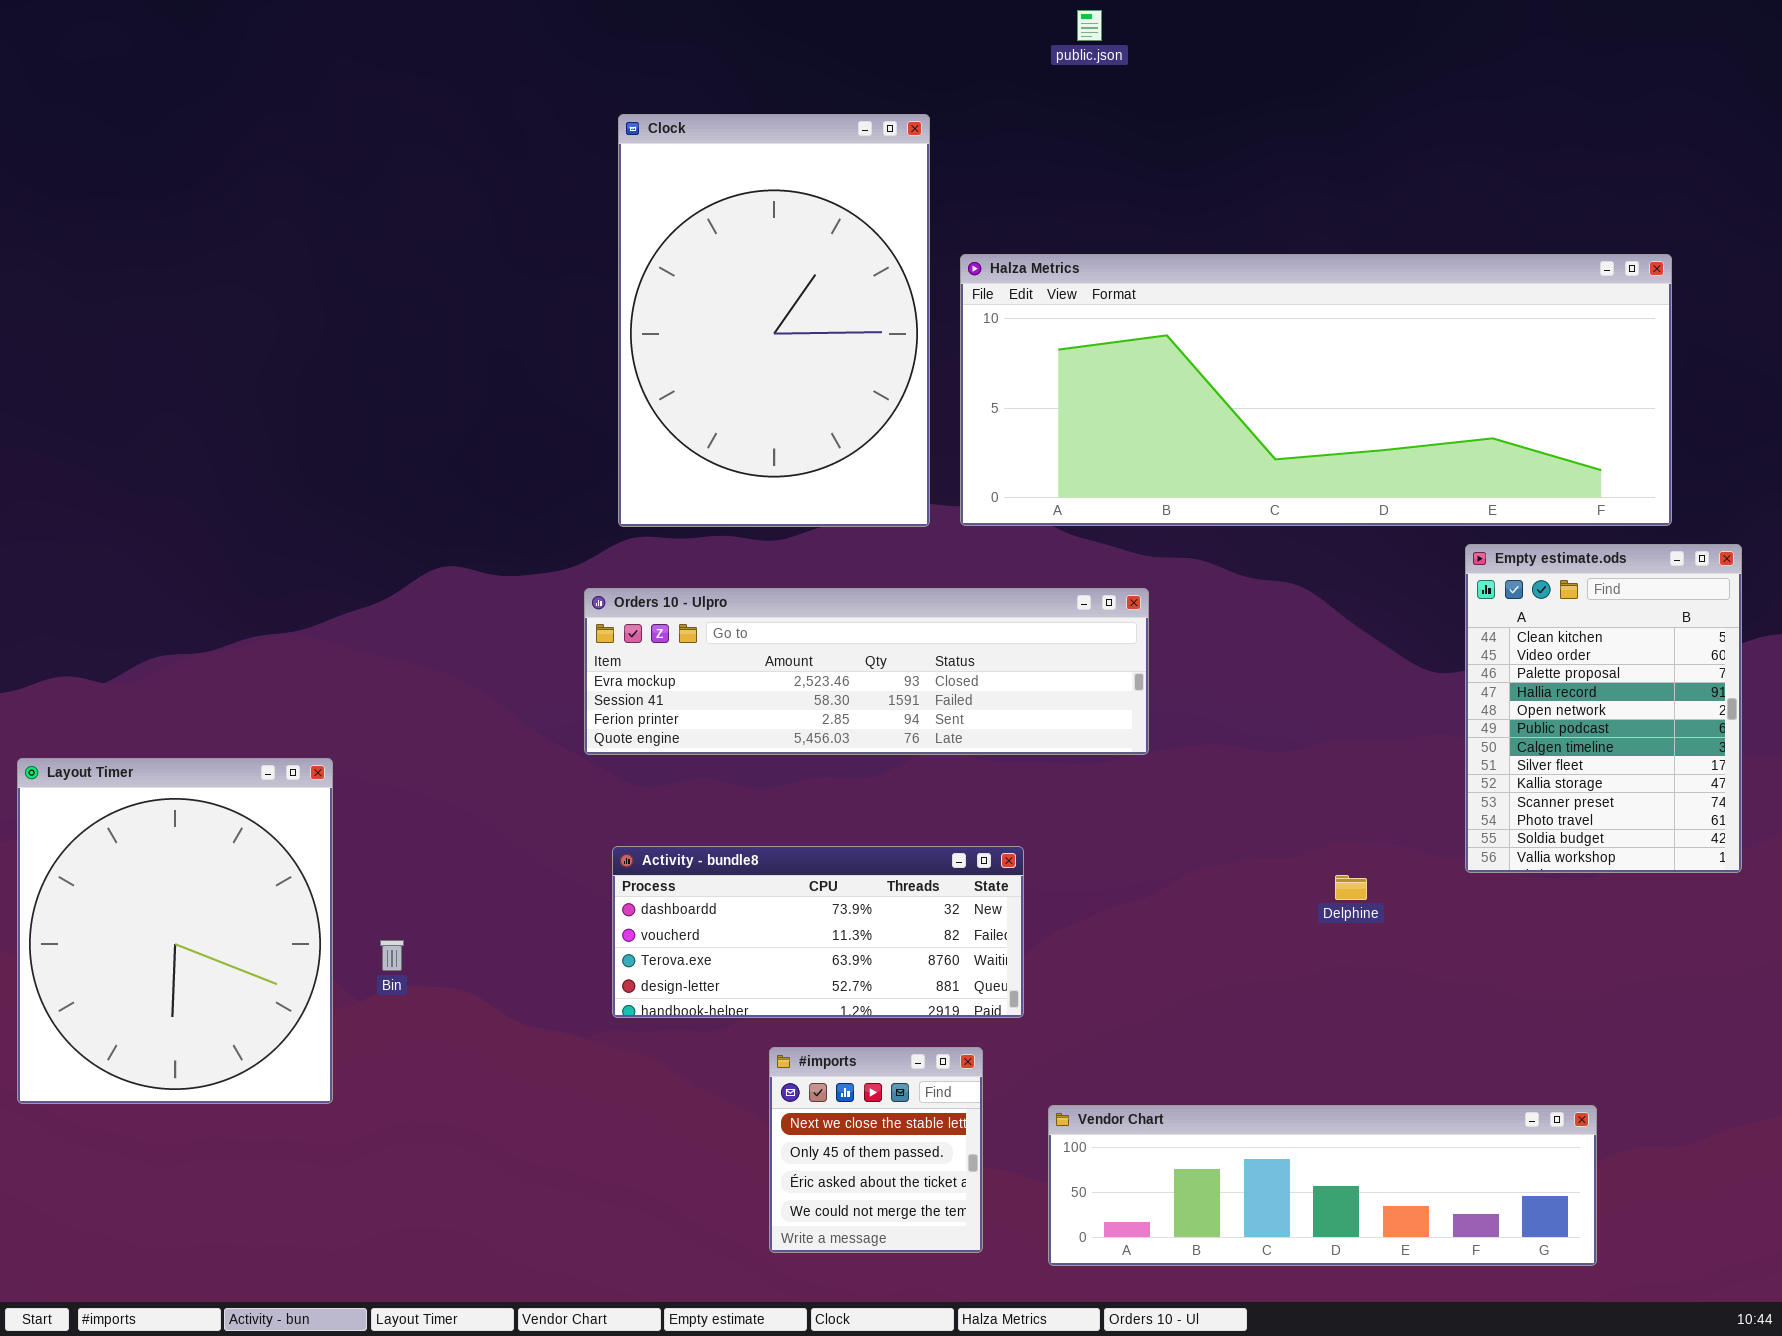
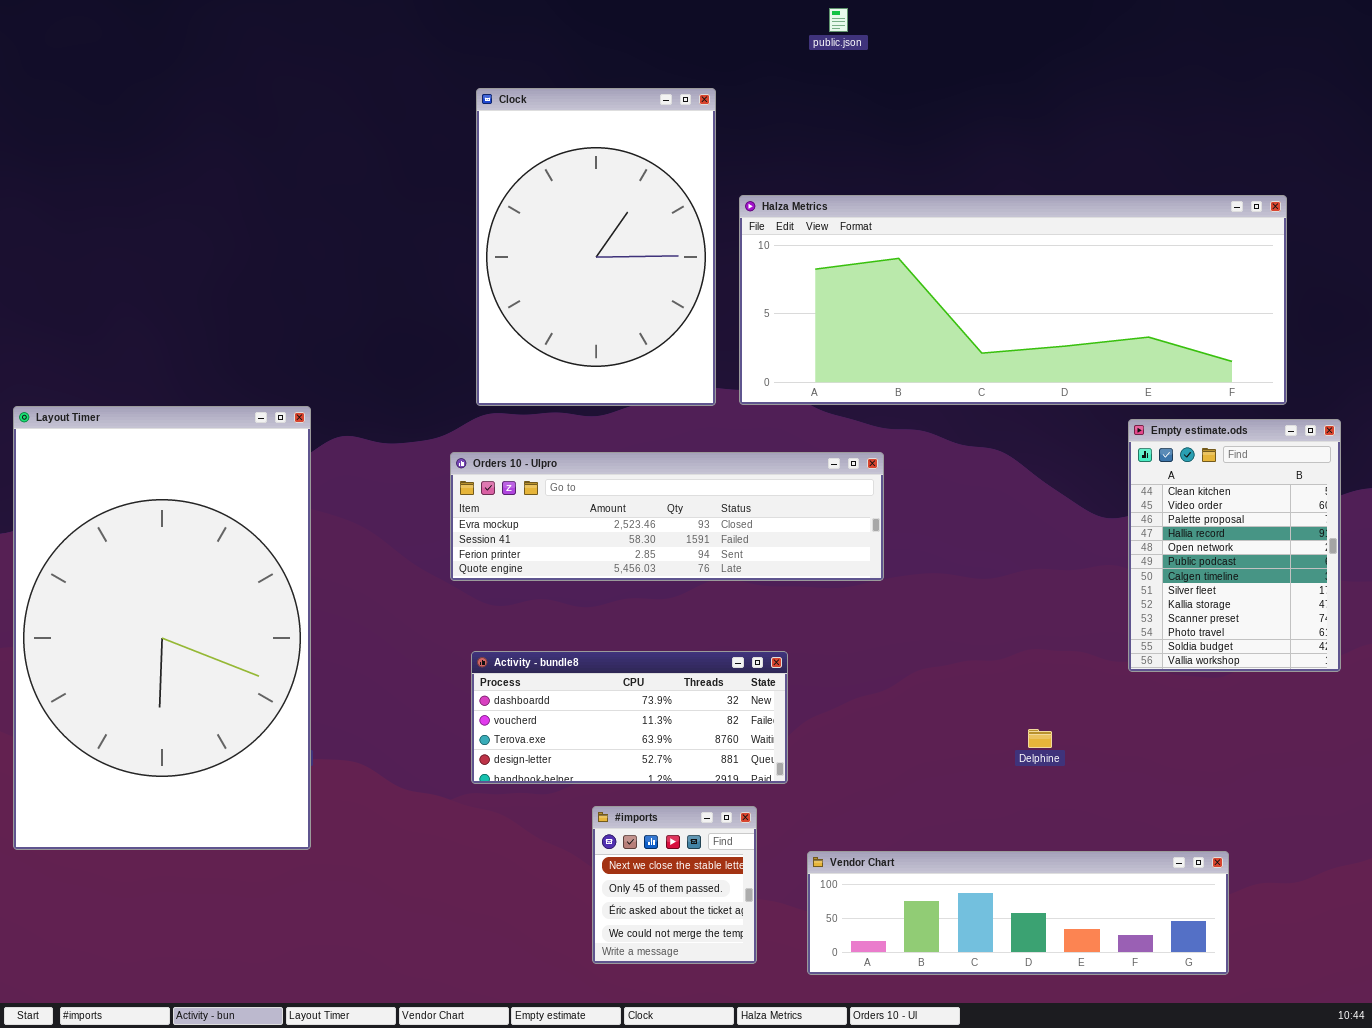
Layout Timer: [17,758,333,1104] -> [13,406,311,850], resized
Delphine: [1335,875,1367,900] -> [1028,729,1052,748], moved

